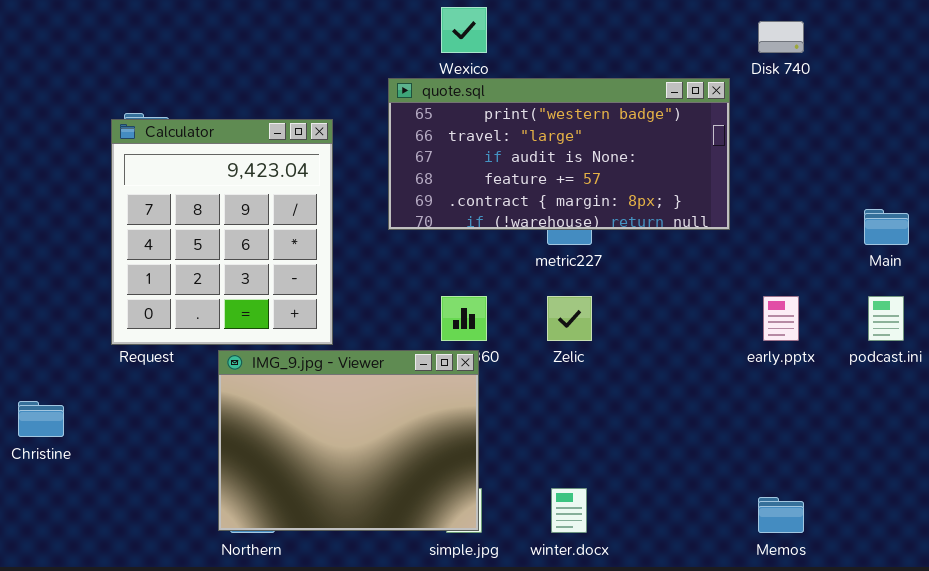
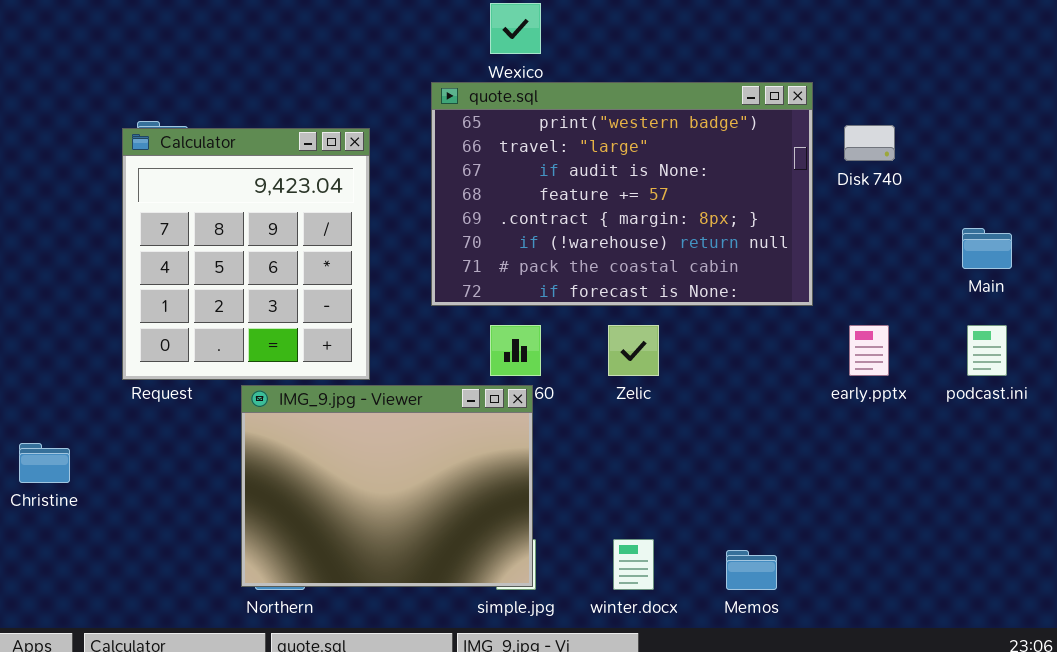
Disk 740: [758,21,804,53] -> [844,125,895,161], moved
quote.sql: [388,78,730,230] -> [431,82,813,306], resized
Memos: [758,497,804,533] -> [726,550,777,590], moved

